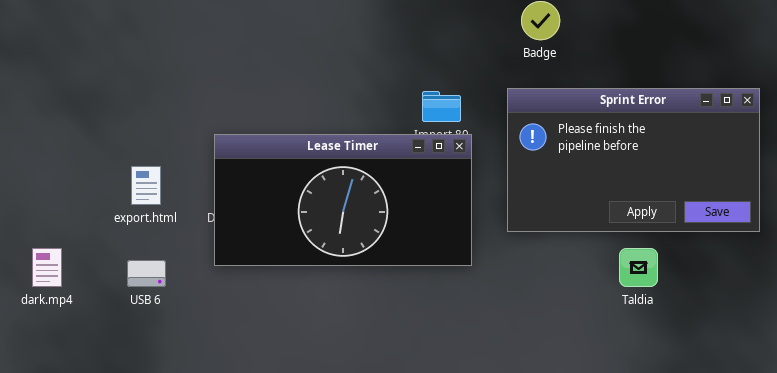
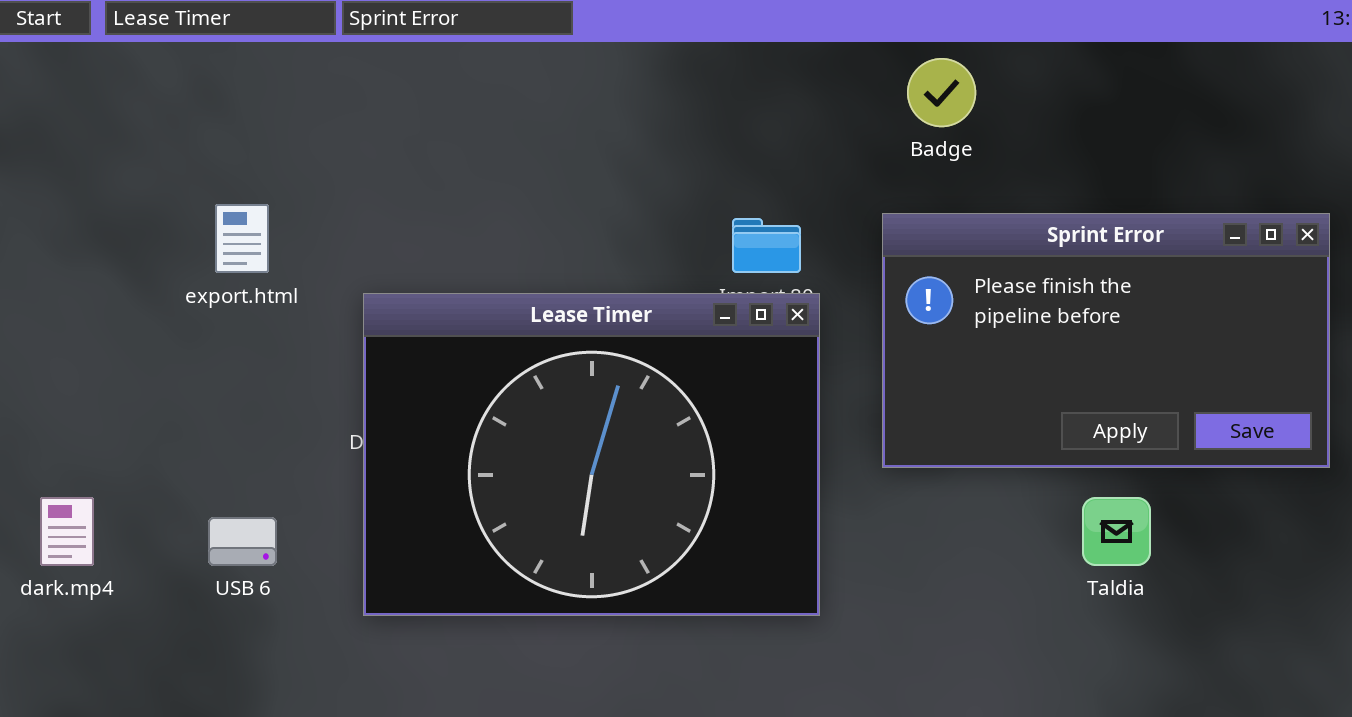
Lease Timer: [214,134,472,266] -> [363,293,820,616], resized
export.html: [131,166,161,205] -> [215,204,269,273], moved

